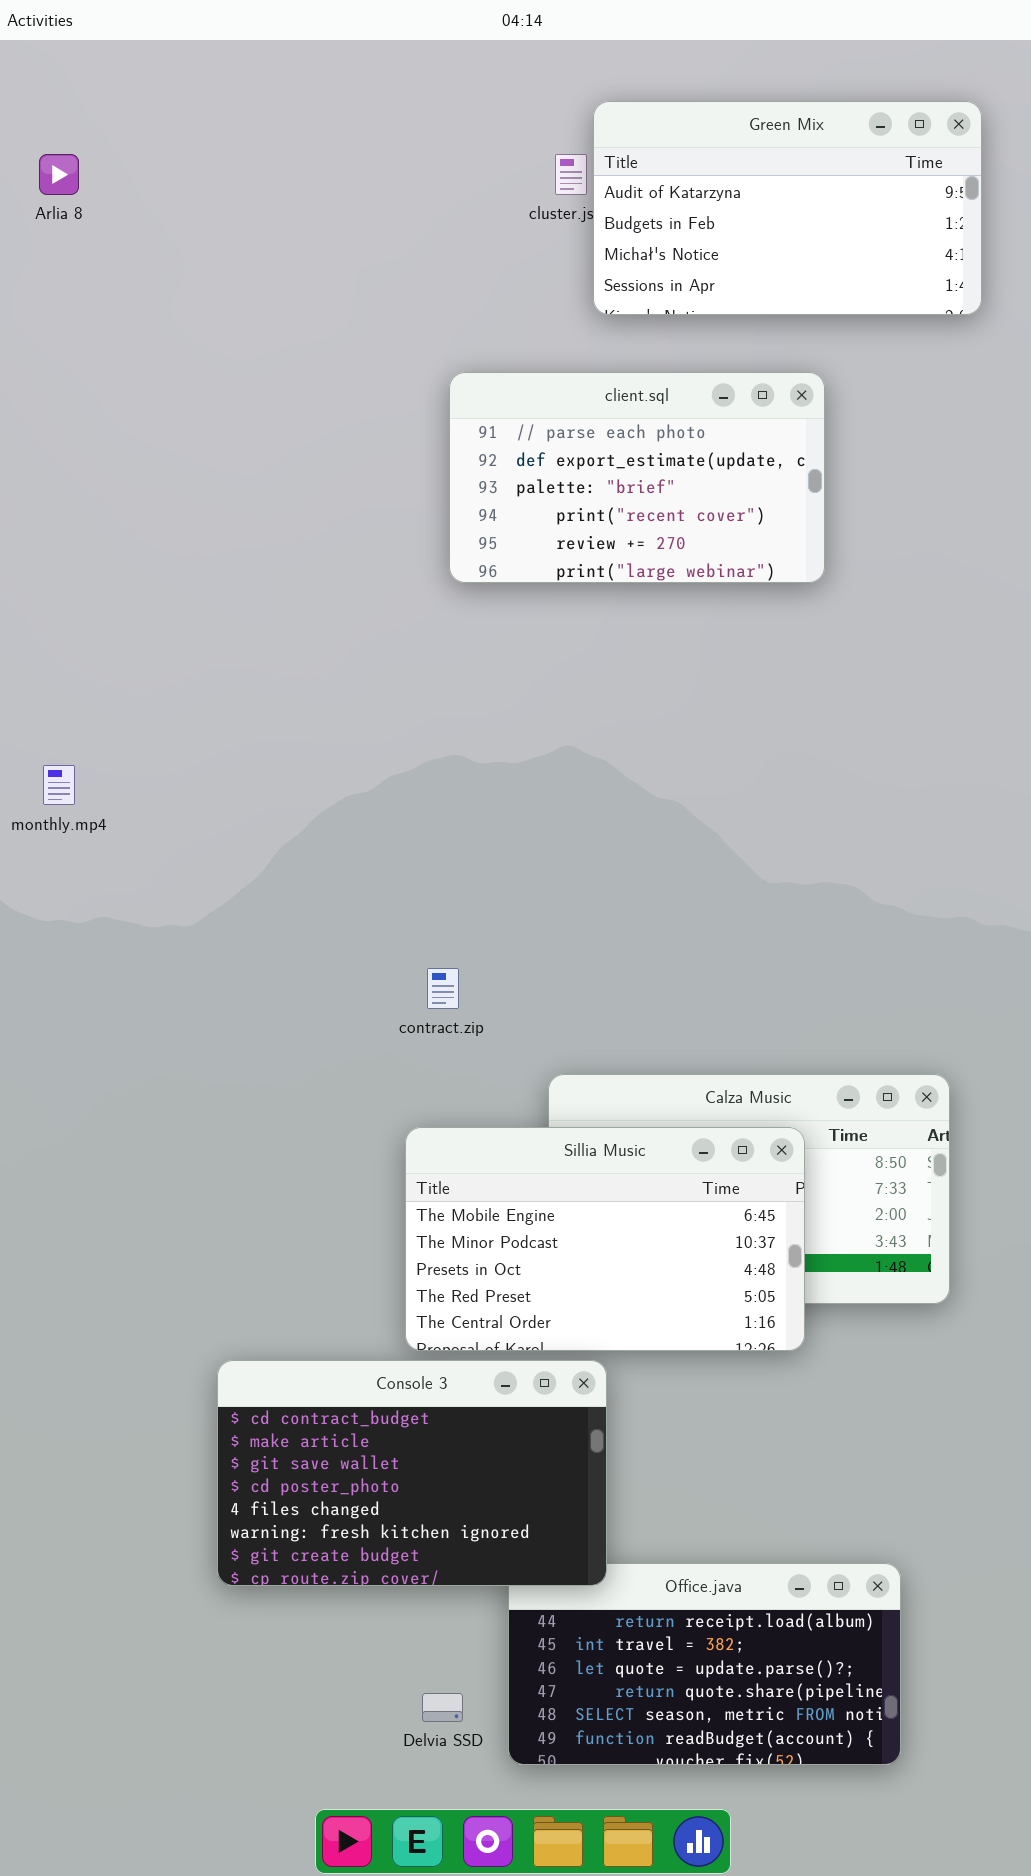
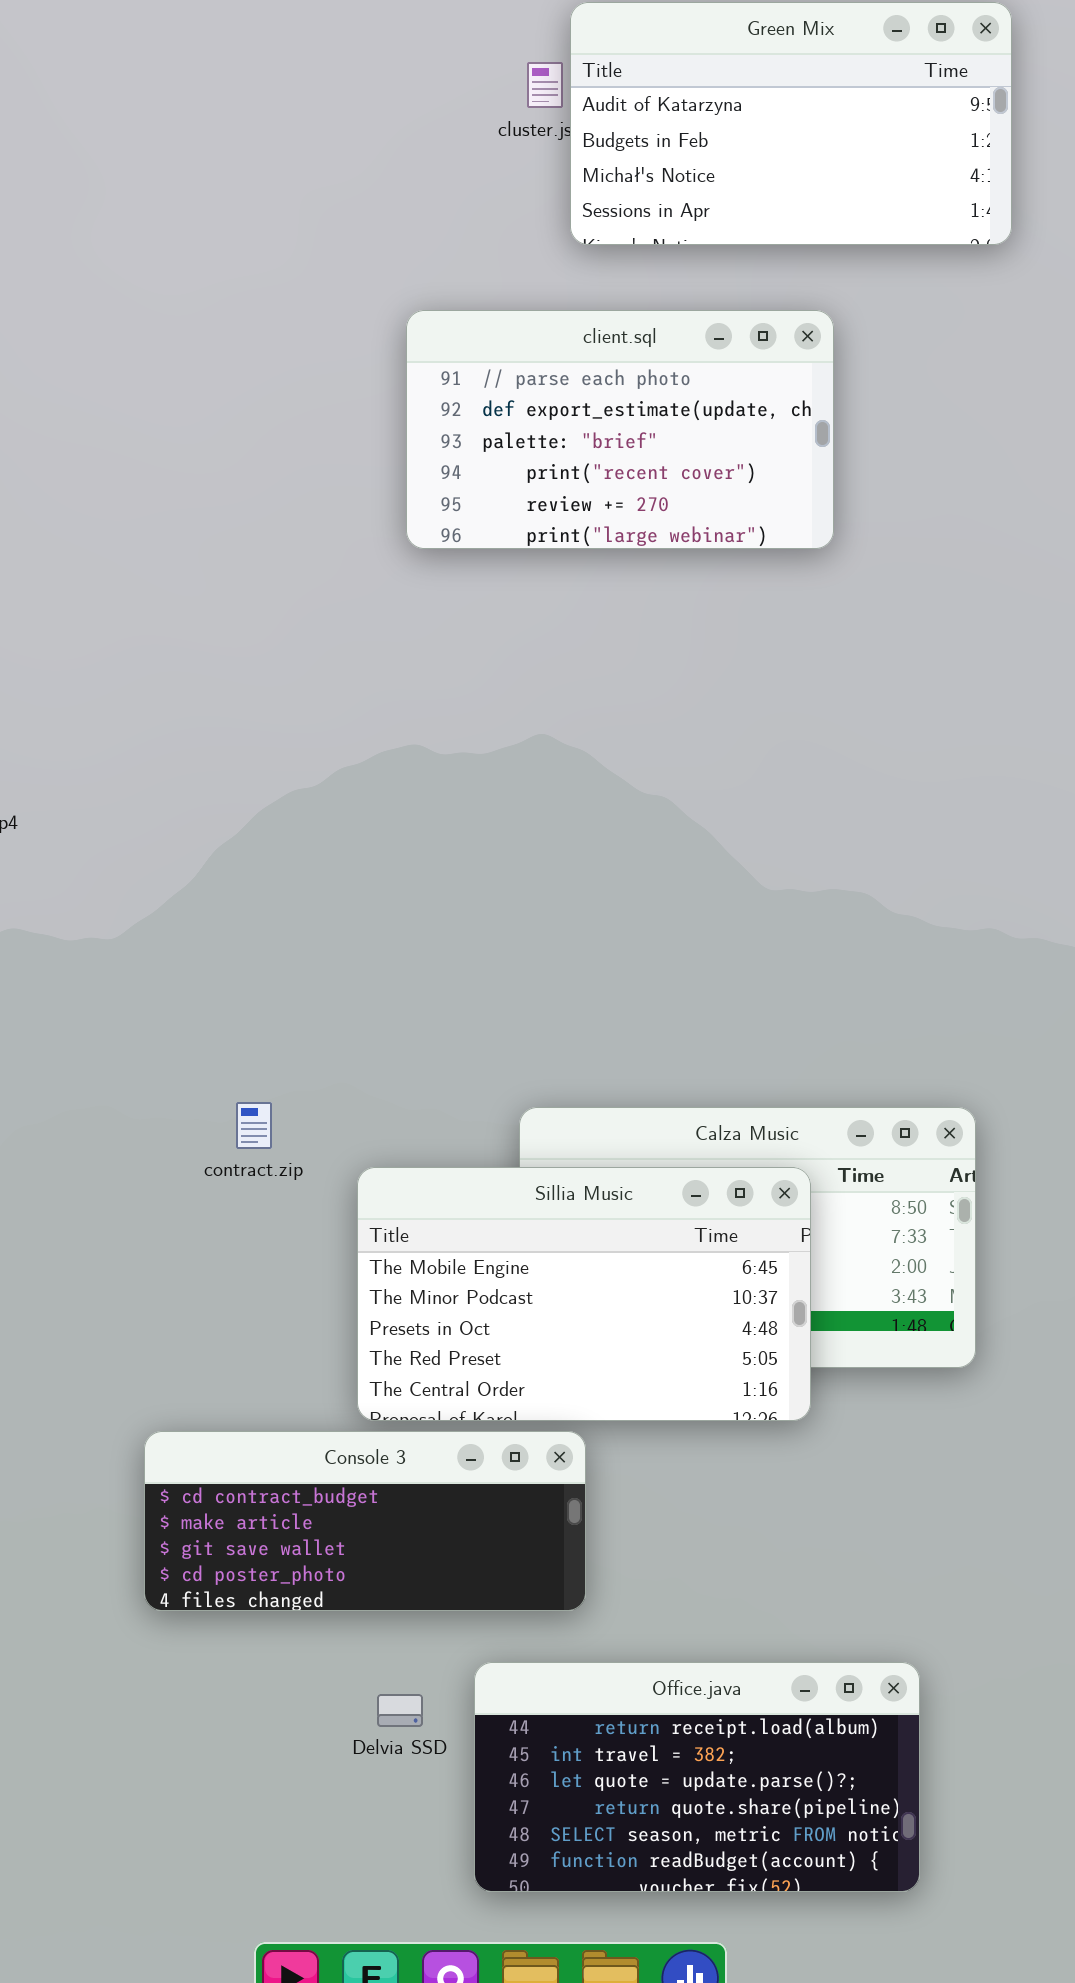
contract.zip: [427,968,459,1009] -> [236,1102,272,1149], moved
Console 3: [217,1360,607,1586] -> [144,1431,586,1611], resized
Delvia SSD: [422,1693,463,1722] -> [377,1694,423,1727], moved

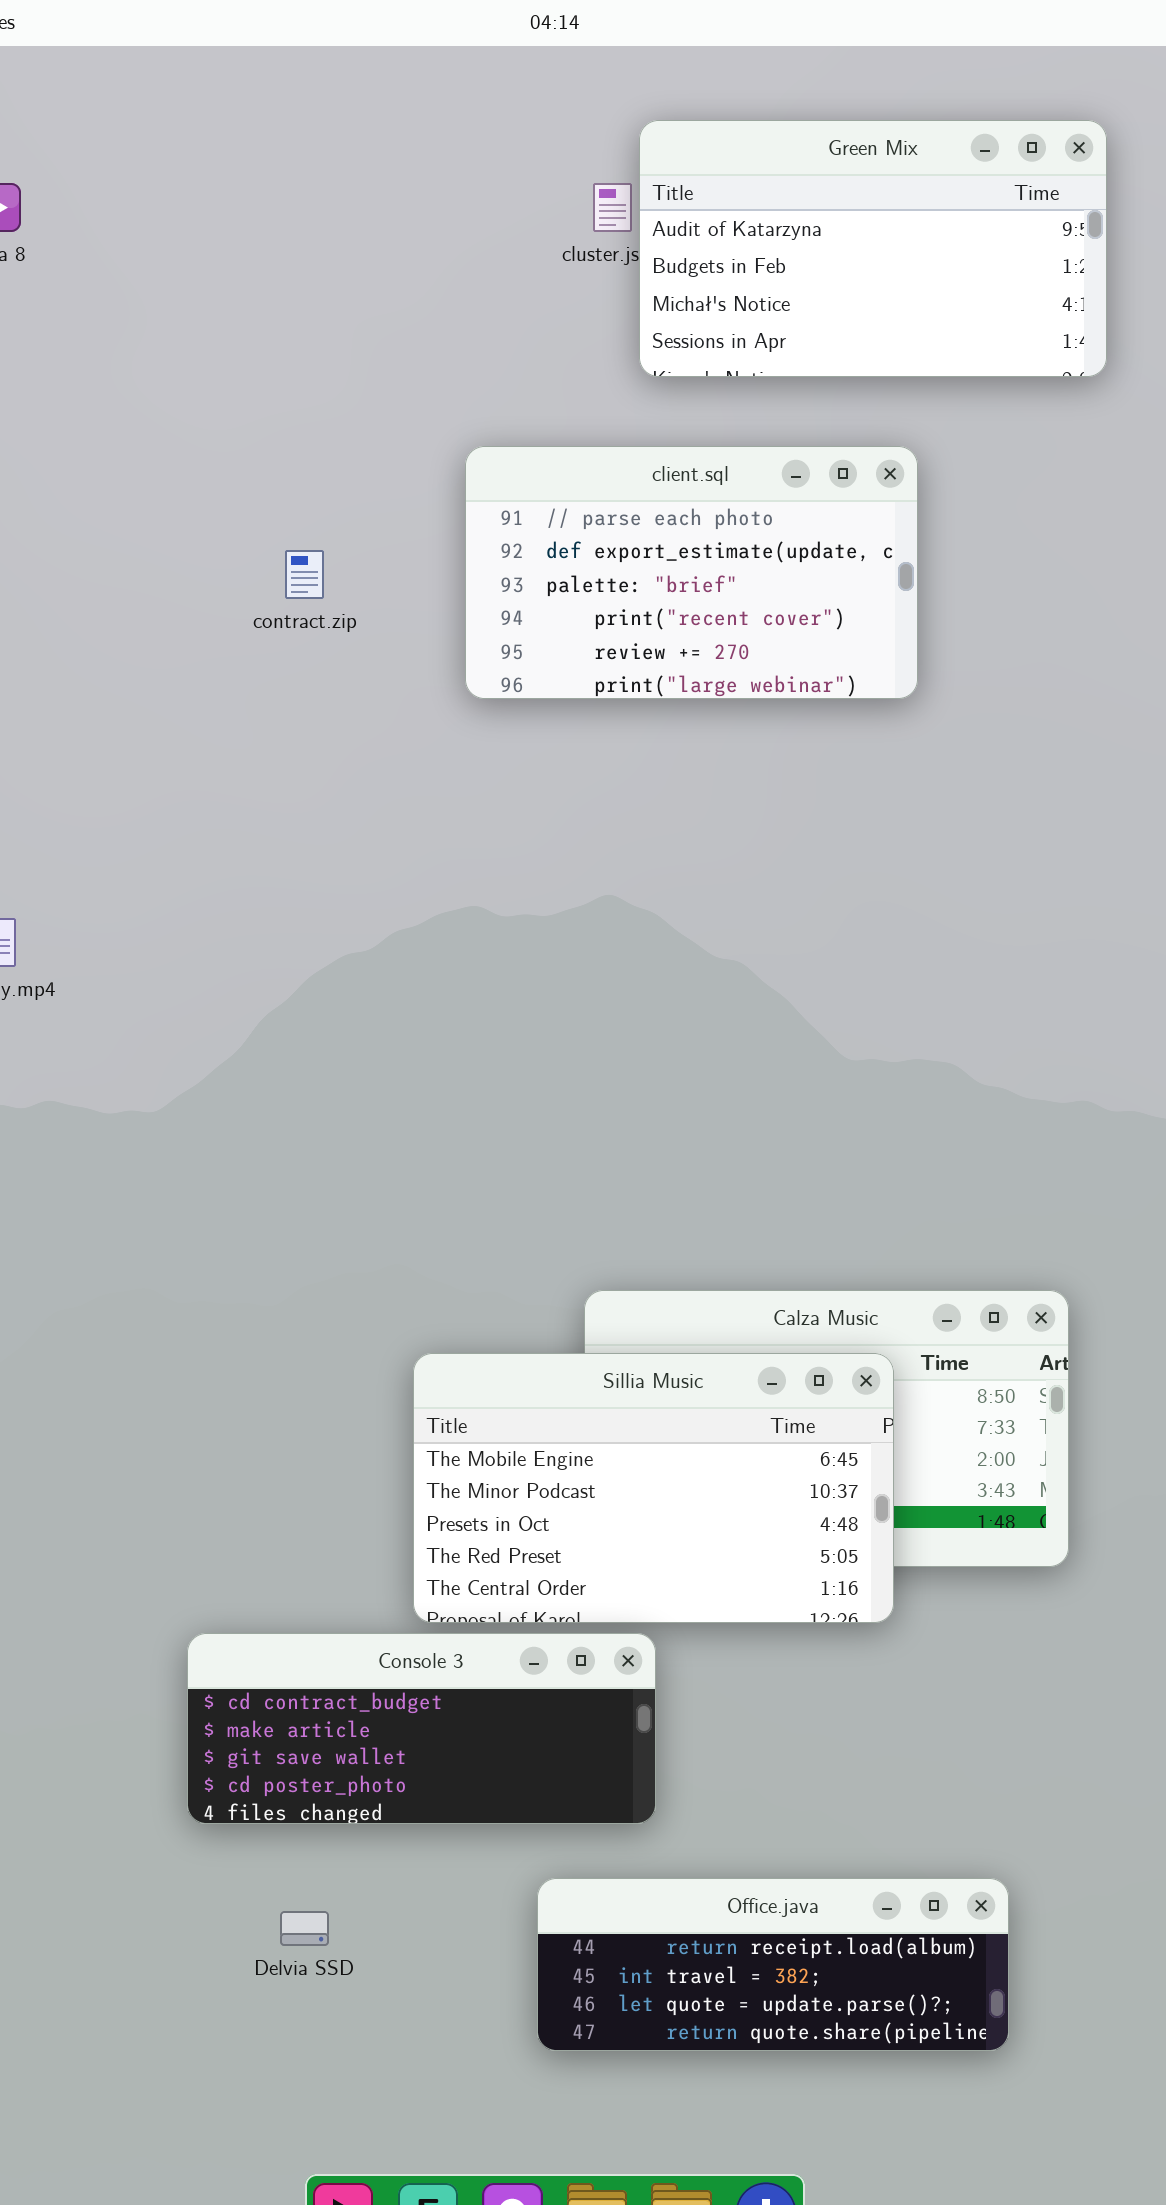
contract.zip: [236,1102,272,1149] -> [285,550,324,599], moved
Office.java: [474,1662,920,1892] -> [537,1878,1009,2051], resized
Delvia SSD: [377,1694,423,1727] -> [280,1911,329,1946], moved

